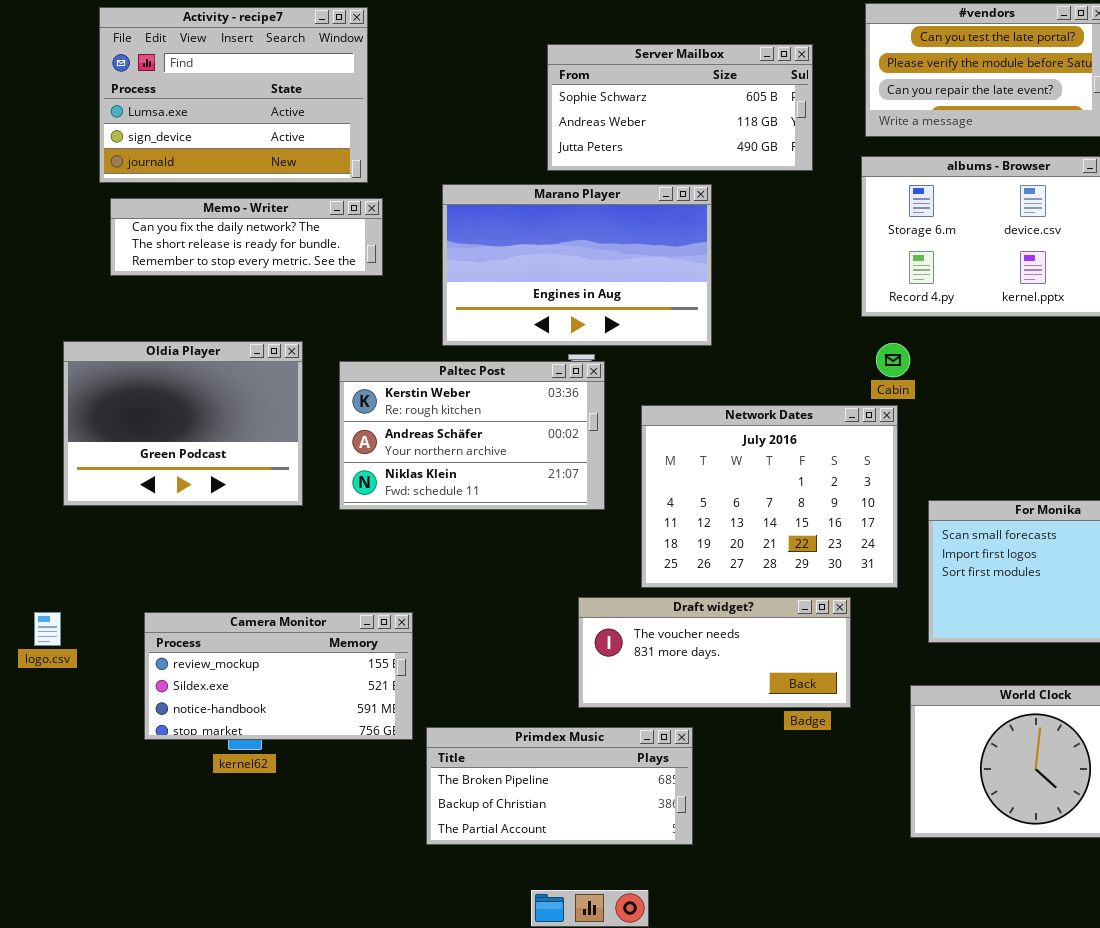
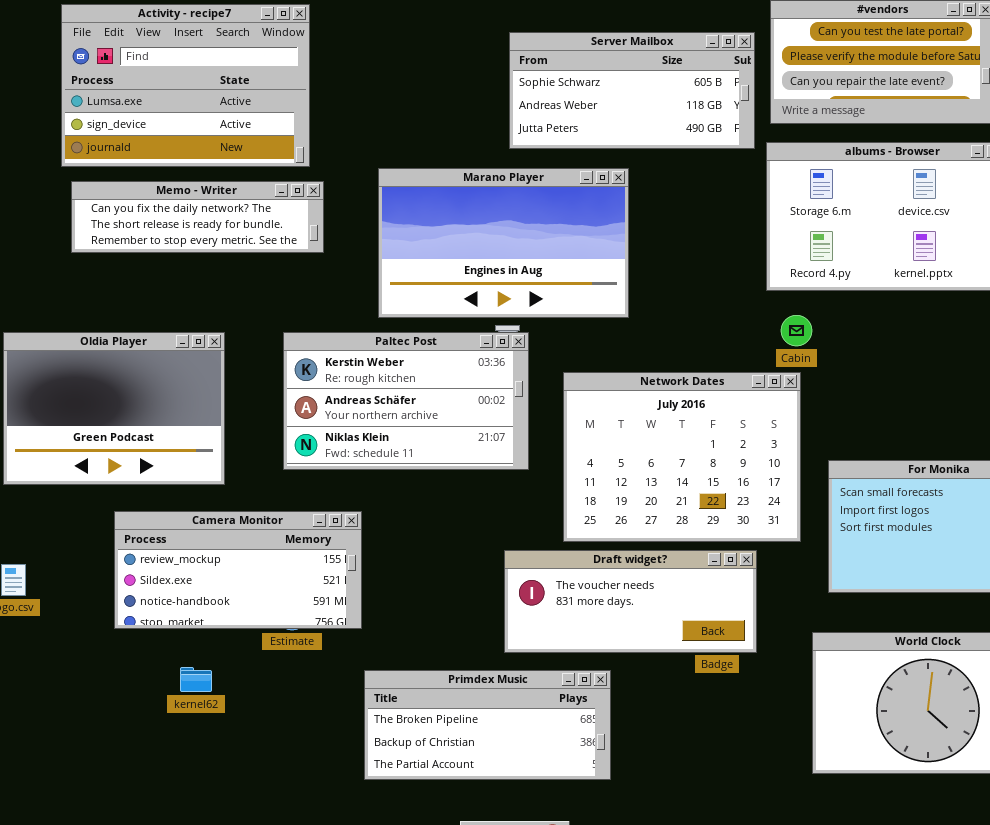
Server Mailbox: [547,44,813,171] -> [509,32,755,149], moved
Oldia Player: [63,341,303,506] -> [3,332,225,485], moved
Camera Monitor: [144,612,413,740] -> [114,511,362,629], moved

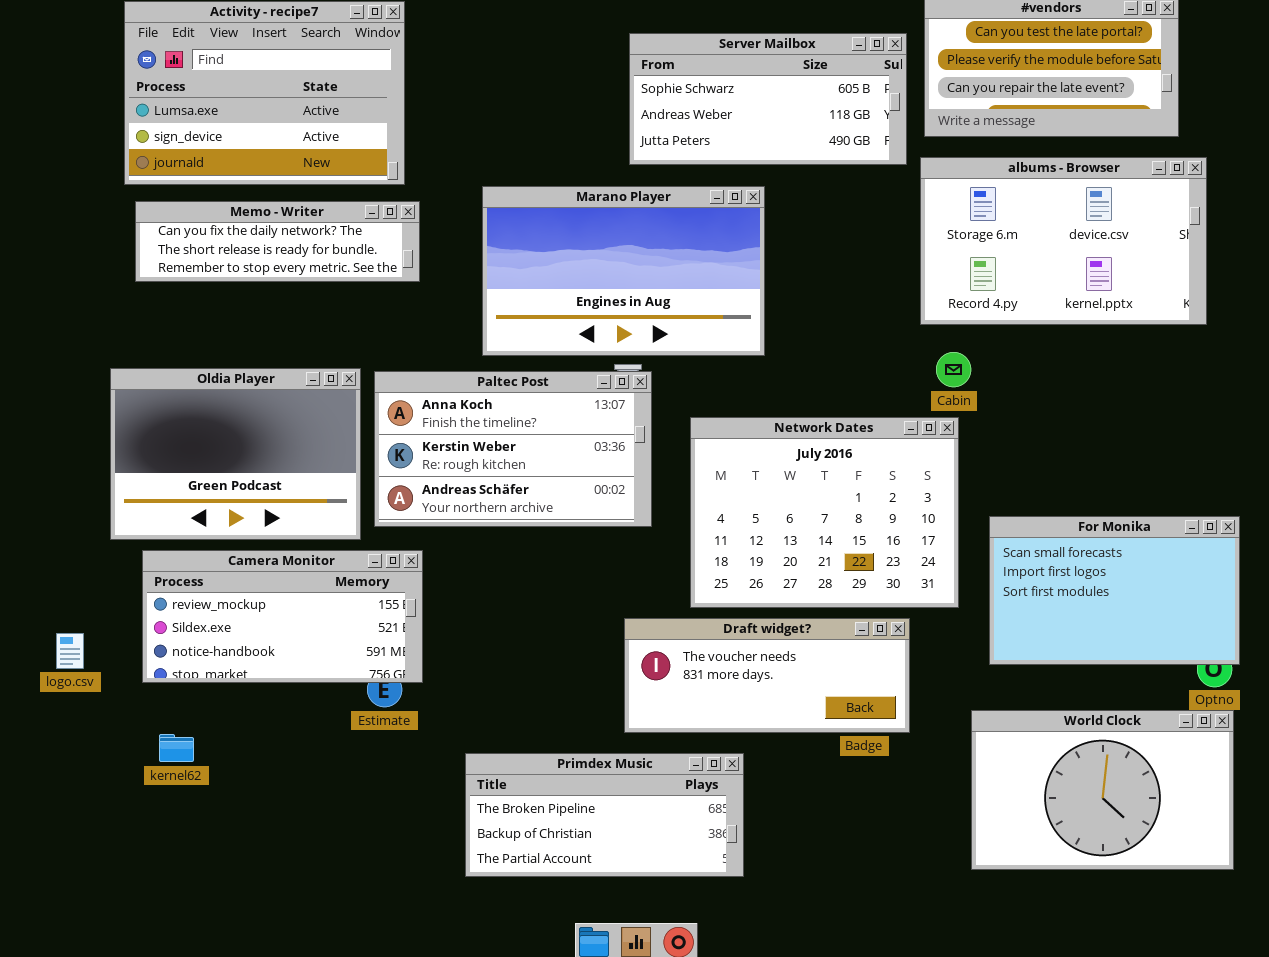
Paltec Post: [283,332,529,470] -> [374,371,652,527], scrolled up 1 row
Oldia Player: [3,332,225,485] -> [110,368,361,540], moved
Camera Monitor: [114,511,362,629] -> [142,550,423,683], moved
kernel62: [180,667,212,692] -> [159,734,194,762], moved

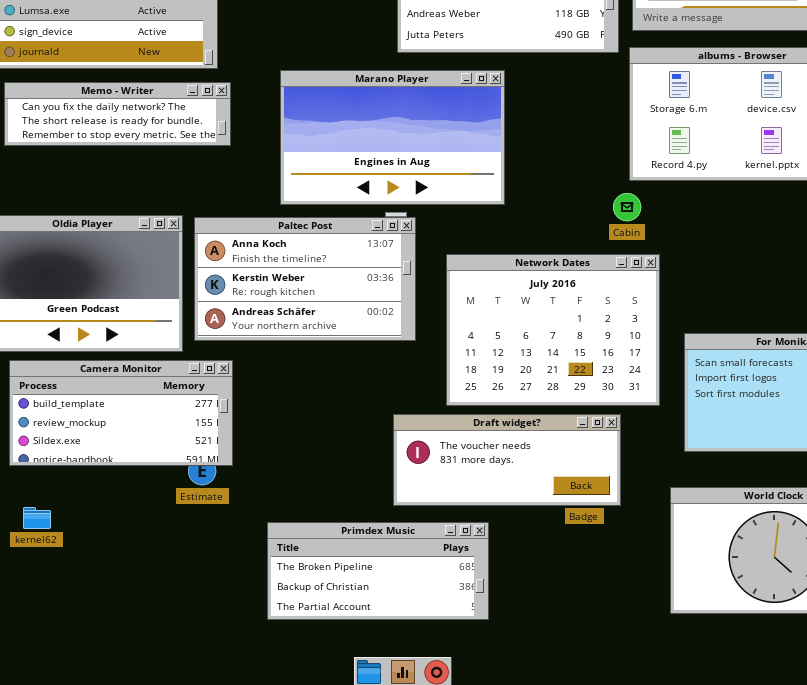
Cabin: [936,352,971,387] -> [613,193,641,221], moved
Camera Monitor: [142,550,423,683] -> [9,360,233,466], scrolled up 1 row

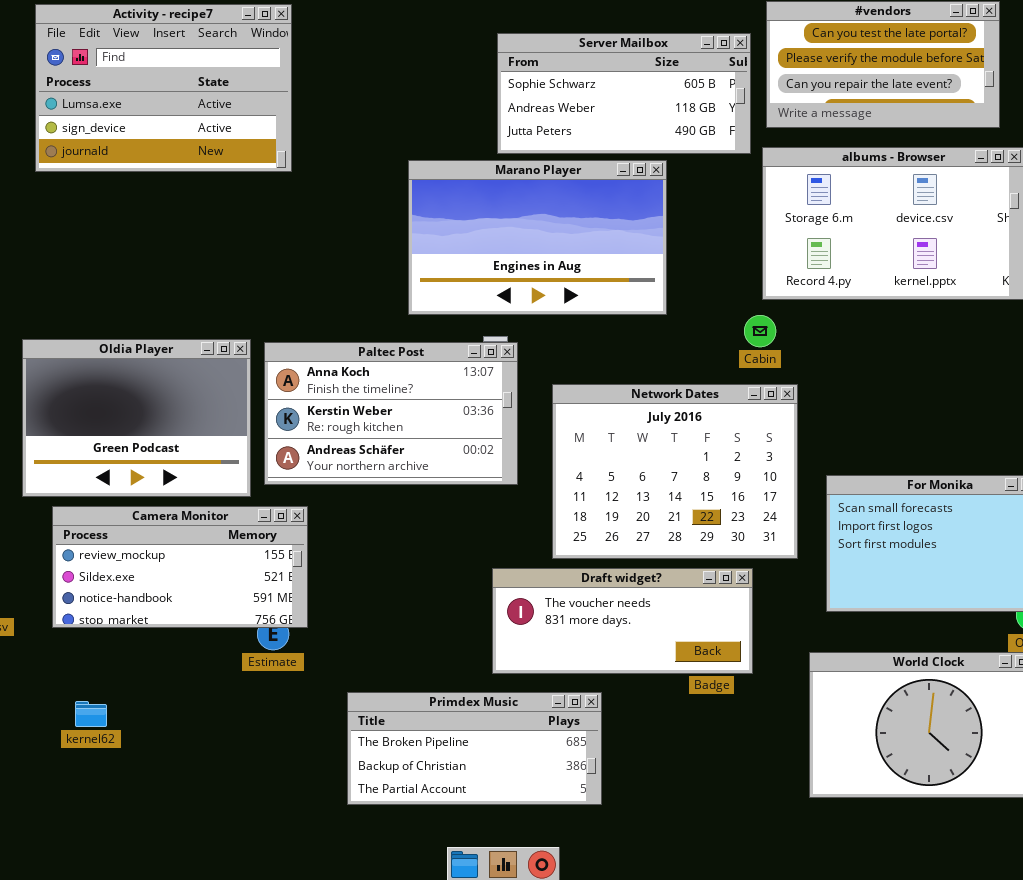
Marano Player: [280,70,505,205] -> [408,160,667,315], moved
Memo - Writer: [4,82,231,146] -> none, closed
Camera Monitor: [9,360,233,466] -> [52,506,308,628], scrolled down 1 row
kernel62: [23,507,51,529] -> [75,701,107,727], moved

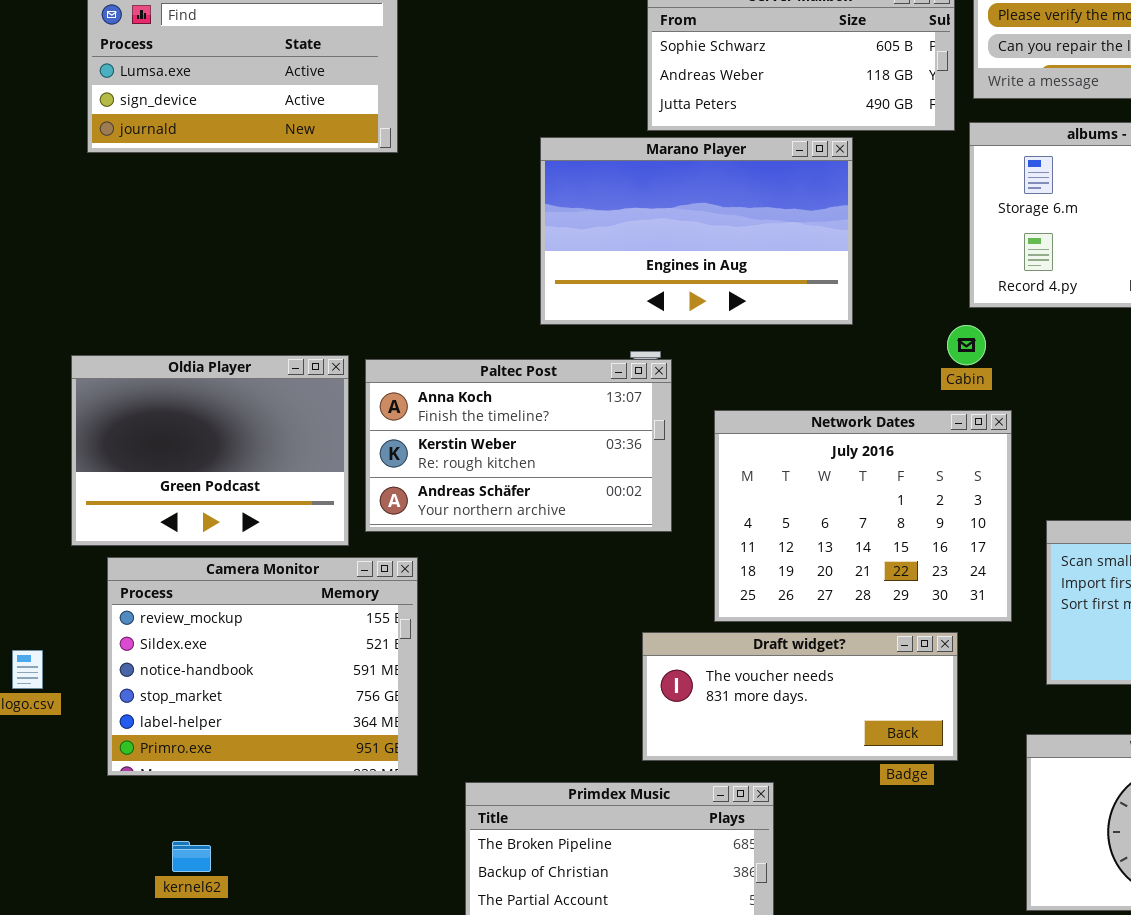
Camera Monitor: [52,506,308,628] -> [107,557,418,776], resized
kernel62: [75,701,107,727] -> [172,841,211,872], moved

